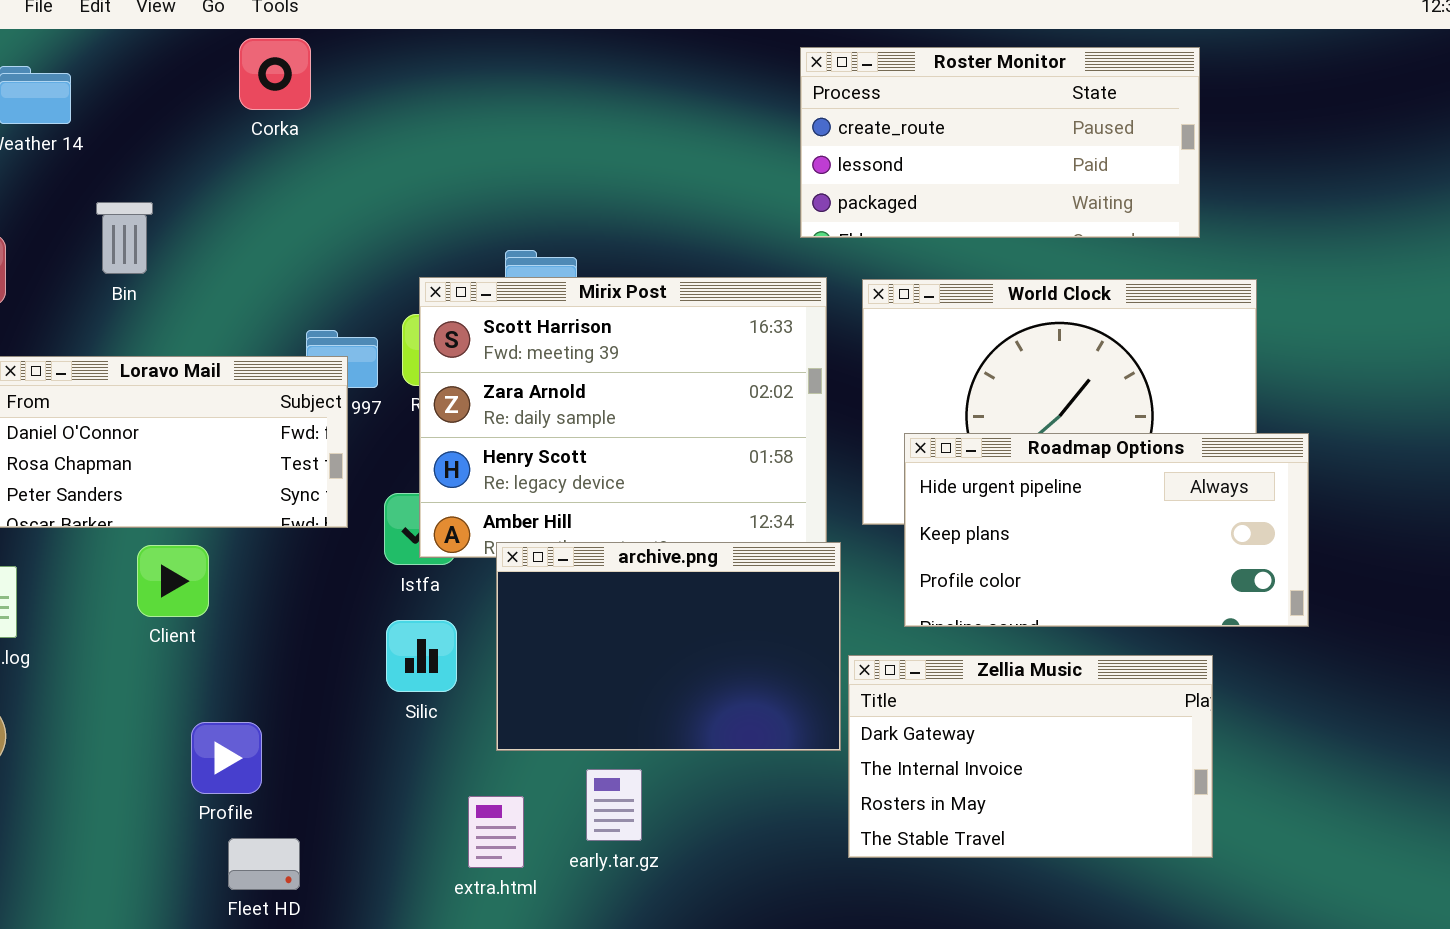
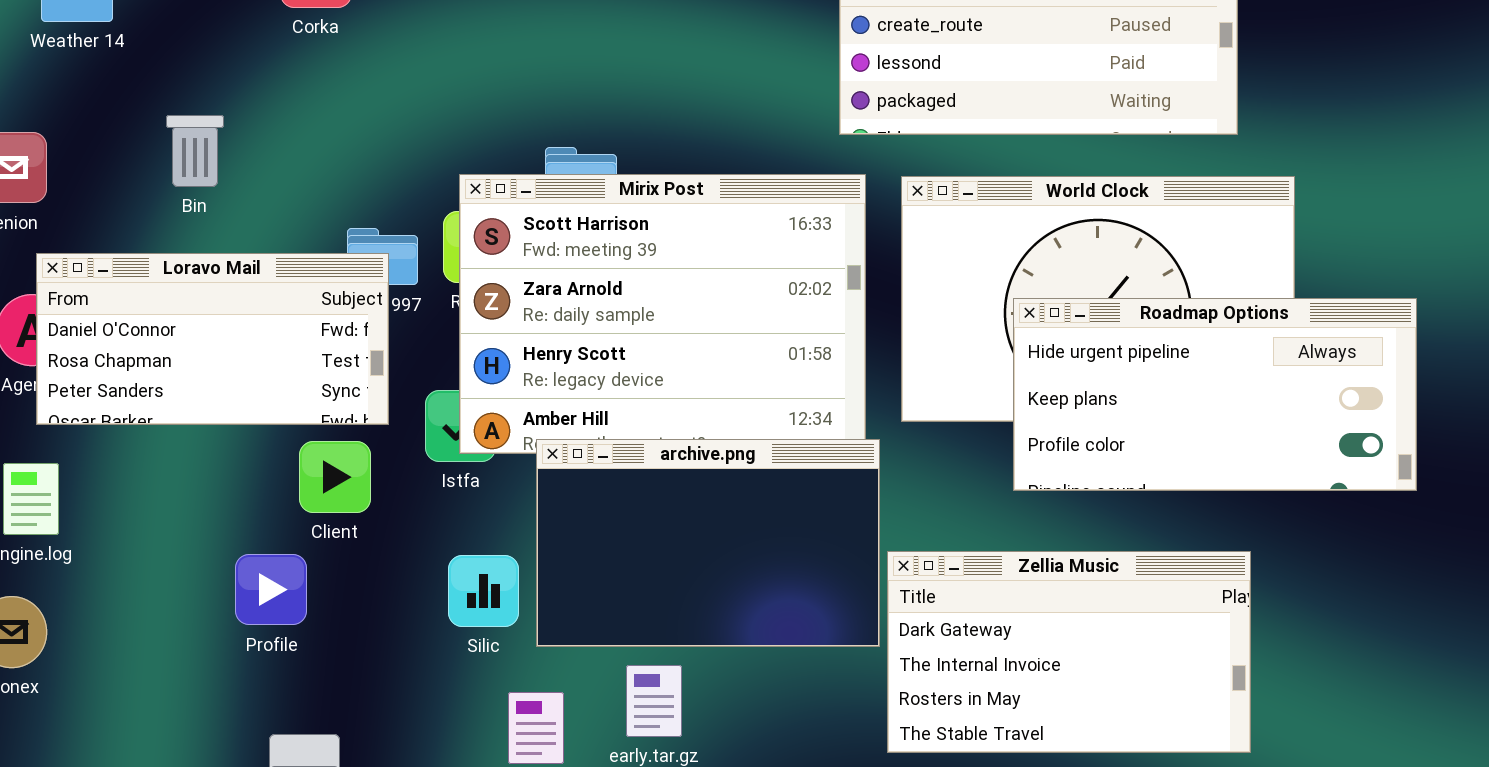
Bin: [96,202,153,274] -> [166,115,224,187], moved
Roadmap Options: [904,433,1309,627] -> [1013,298,1417,491], moved
Client: [137,545,209,617] -> [299,441,371,513], moved
Silic: [386,620,457,692] -> [448,555,519,627], moved
Profile: [191,722,262,794] -> [235,554,307,625], moved

